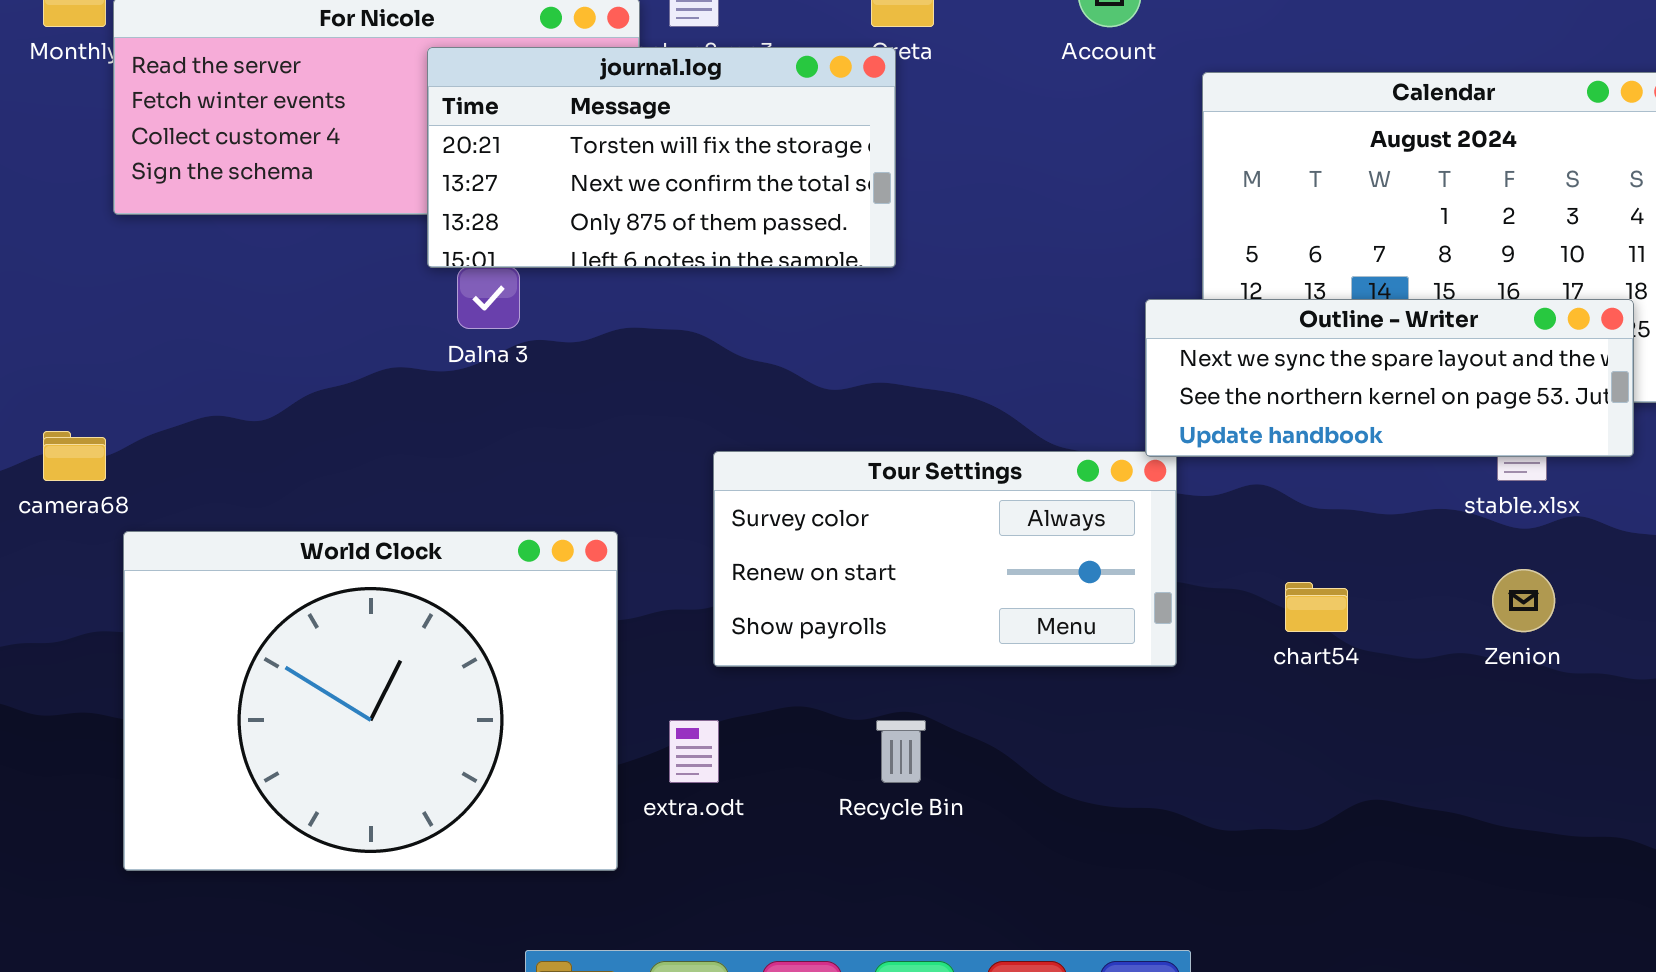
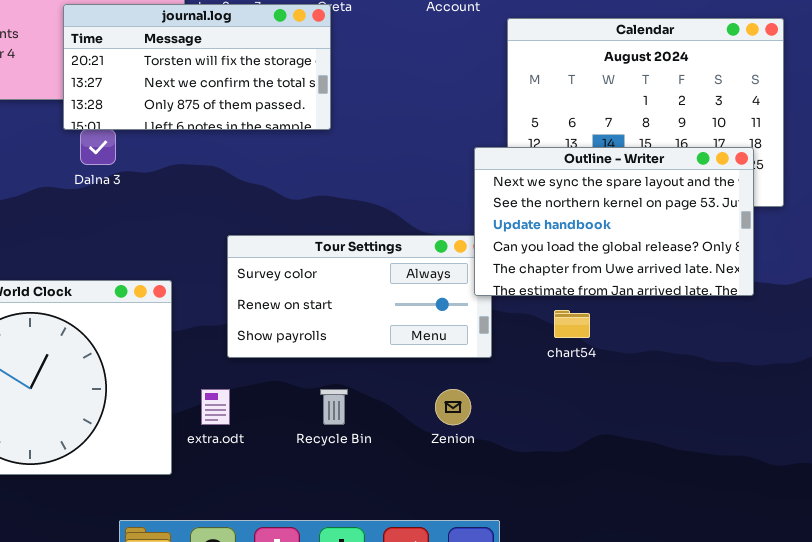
Outline - Writer: [1145,299,1634,457] -> [474,147,754,296], resized
Zenion: [1492,569,1555,632] -> [435,389,471,425], moved

